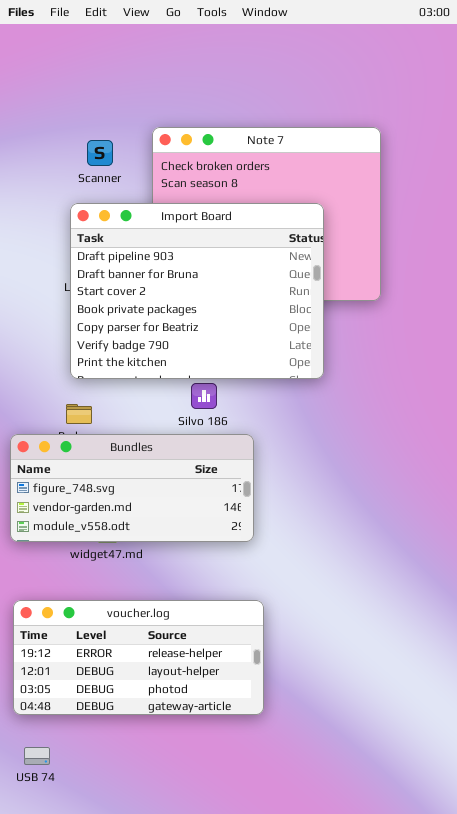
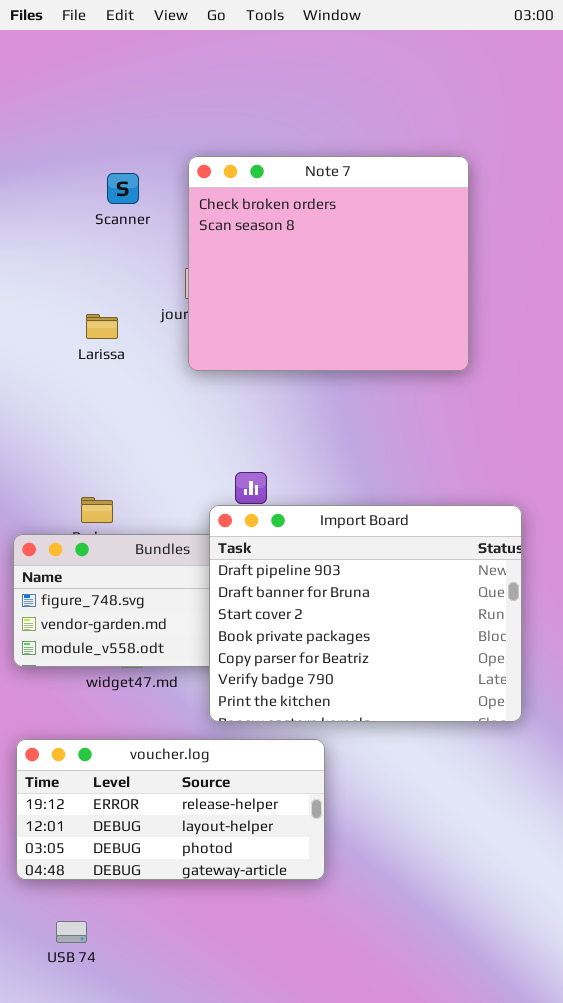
Import Board: [70,203,324,379] -> [209,505,522,722], moved
USB 74: [24,747,50,765] -> [56,921,87,943], moved

